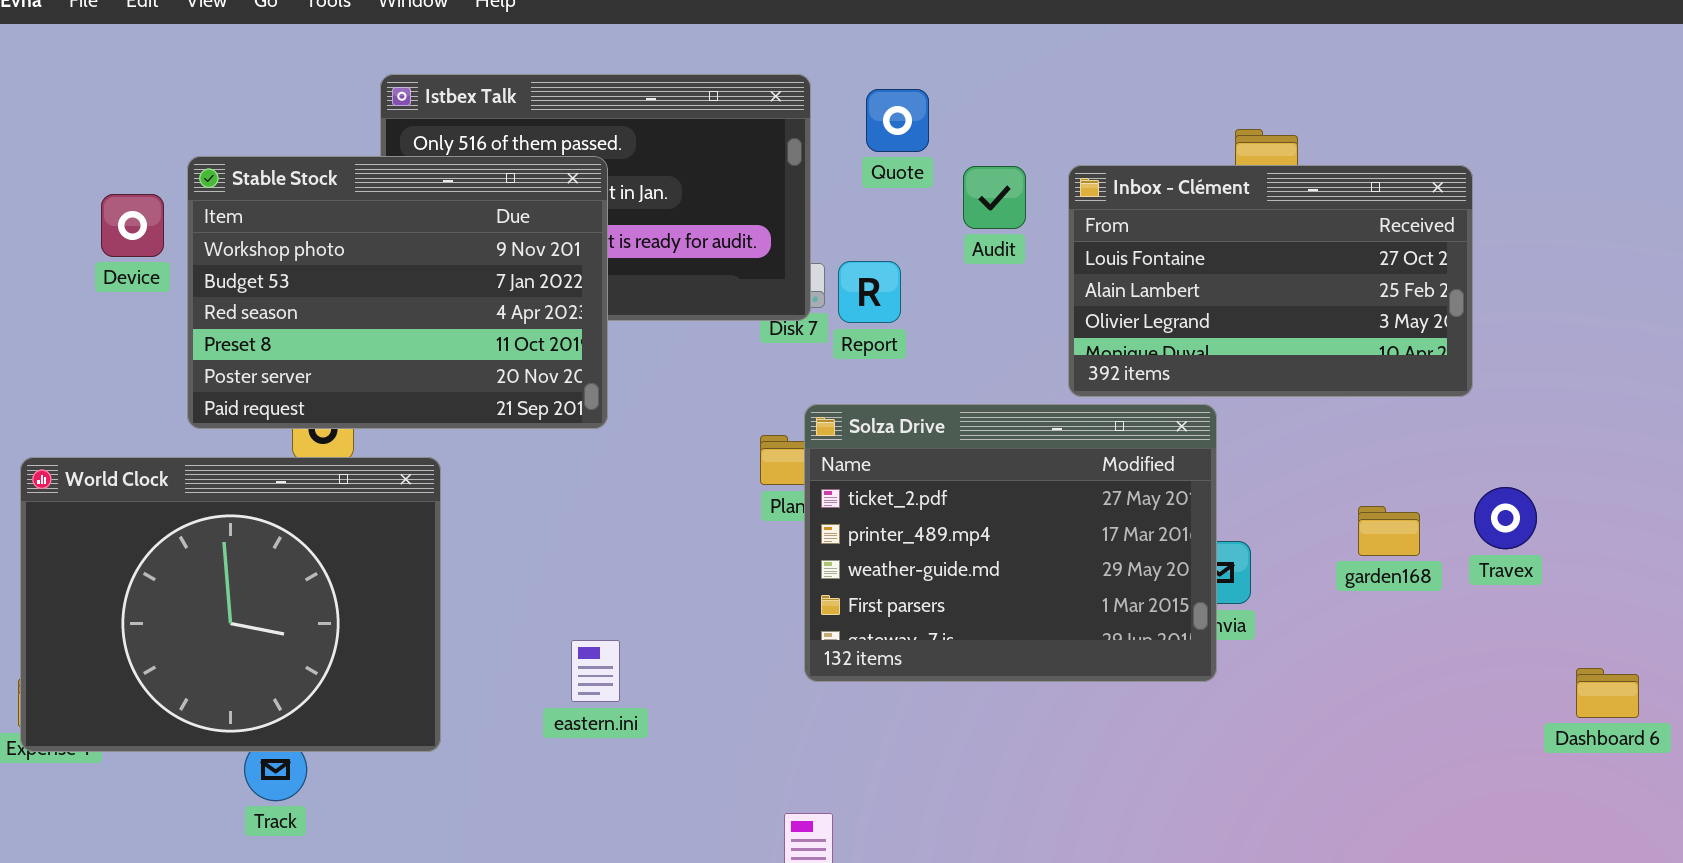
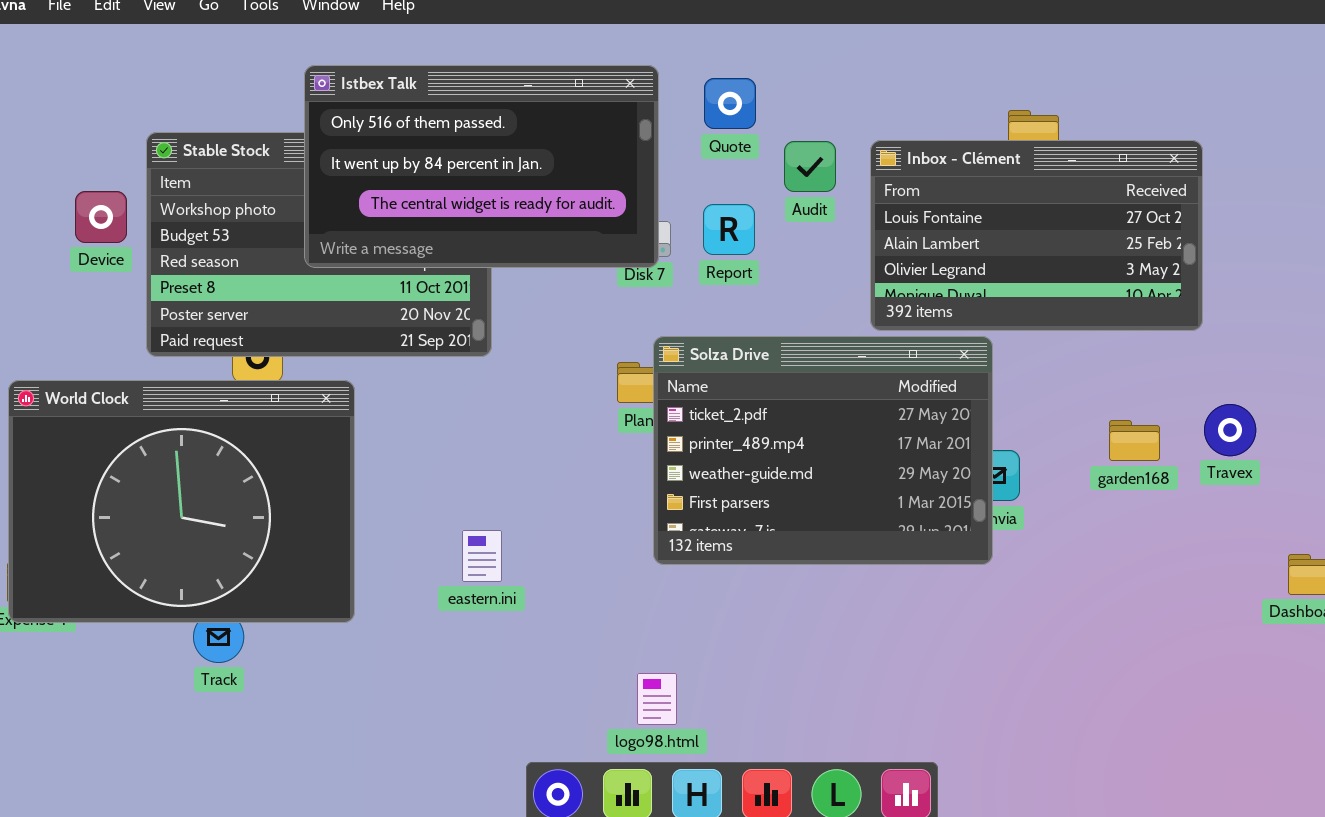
Istbex Talk: [380,74,811,321] -> [304,65,659,268], raised
Device: [101,194,164,257] -> [75,191,127,243], moved
Report: [838,261,901,323] -> [703,204,755,255], moved

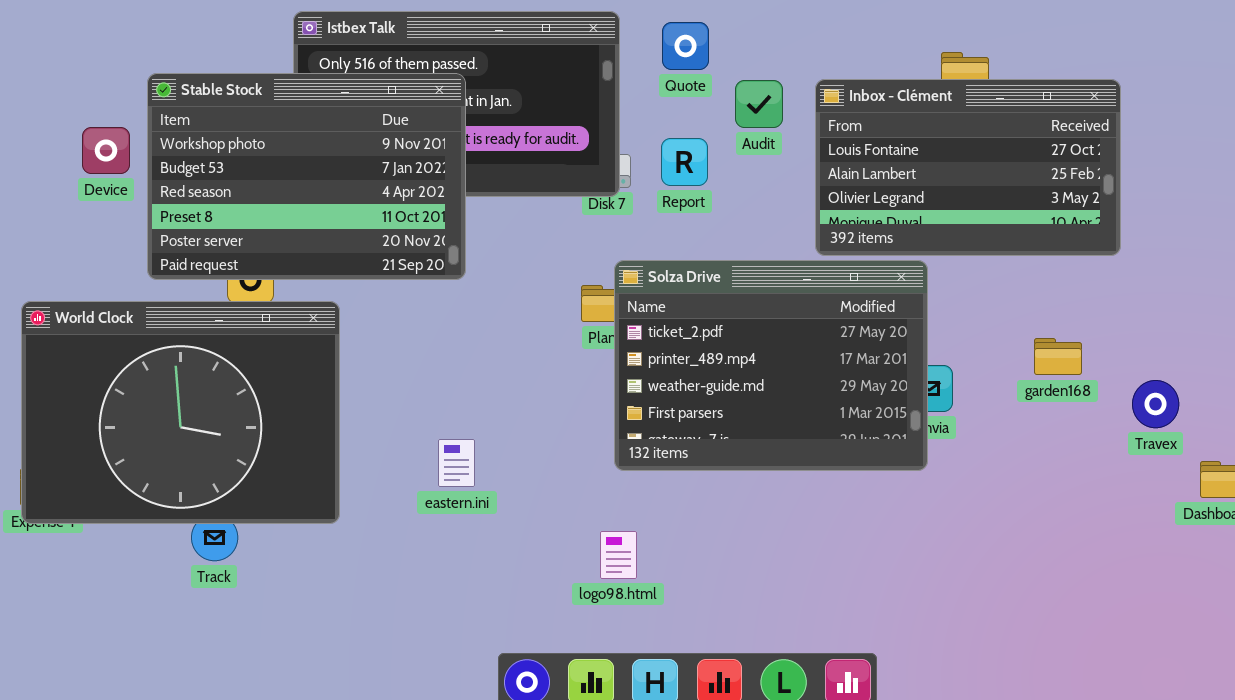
Stable Stock: [146,132,492,357] -> [147,73,466,280], raised
Travex: [1204,404,1256,456] -> [1132,380,1179,428], moved
logo98.html: [637,673,677,725] -> [600,531,637,579], moved

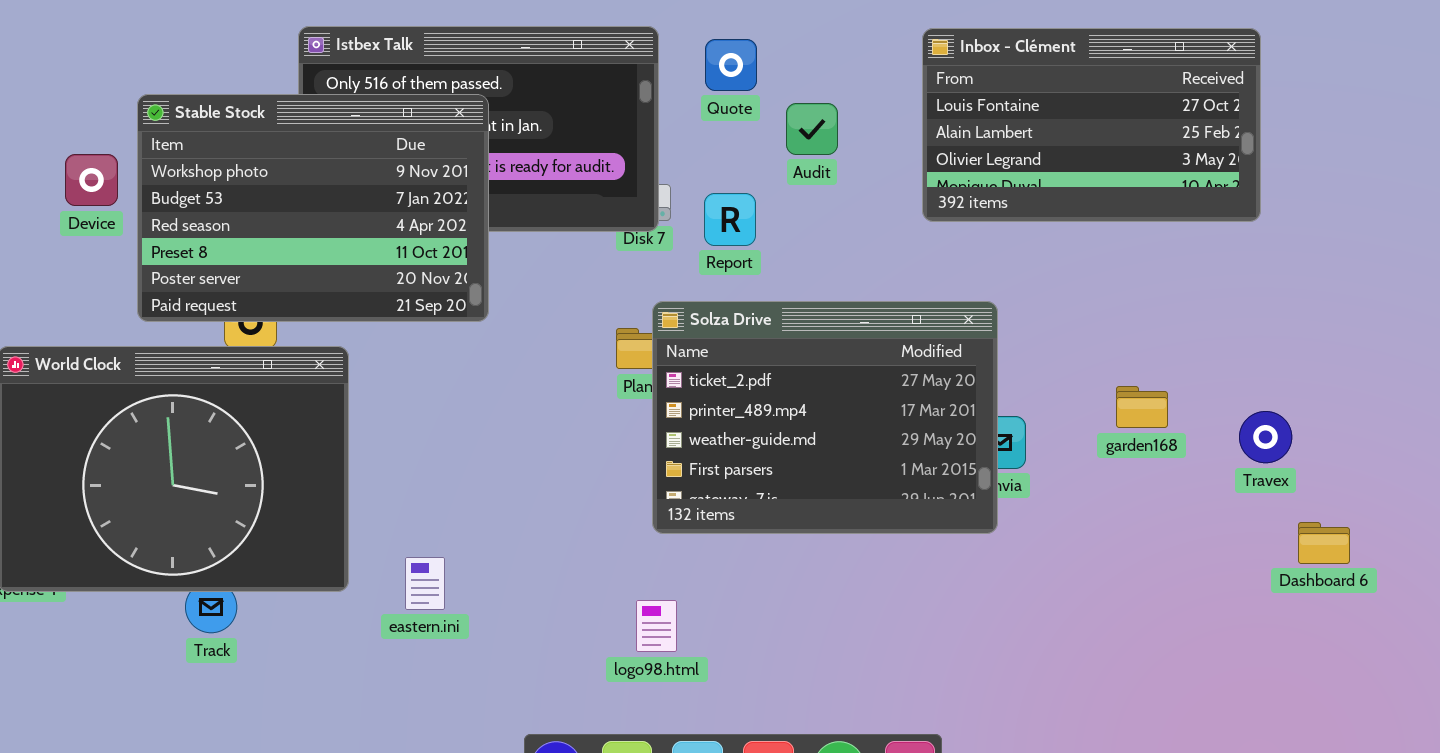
Inbox - Clément: [815,79,1121,256] -> [922,28,1261,222], moved
Report: [661,138,708,186] -> [704,193,756,246], moved
Travex: [1132,380,1179,428] -> [1239,411,1292,463], moved
eastern.ini: [438,439,475,487] -> [405,557,445,610], moved

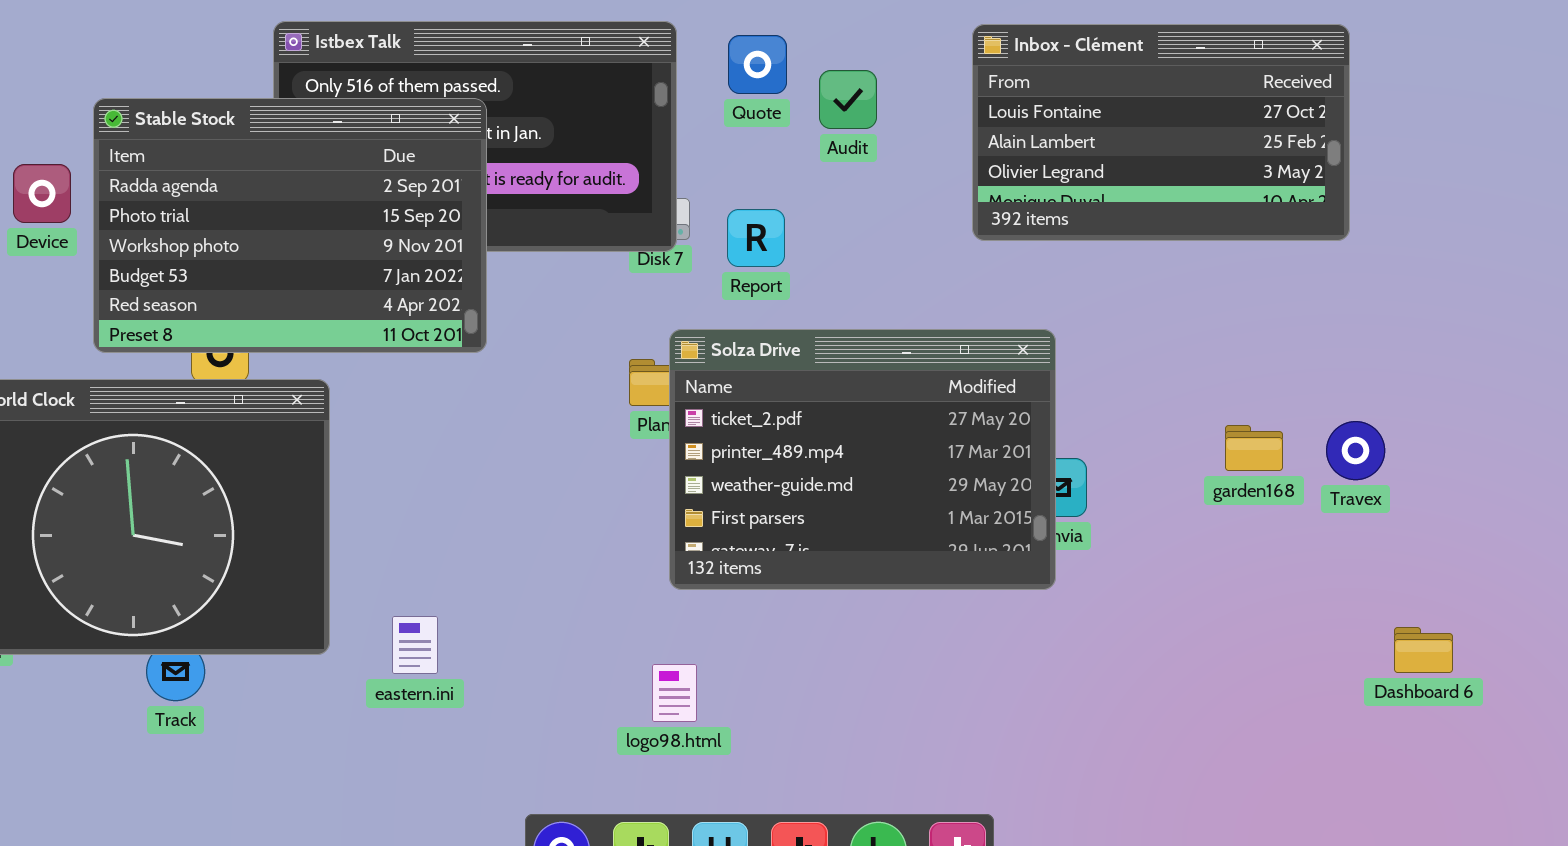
Stable Stock: [137,94,489,322] -> [93,98,487,353], scrolled up 2 rows
Audit: [786,103,838,155] -> [819,70,877,129], moved
garden168: [1116,386,1168,428] -> [1225,425,1283,471], moved
Travex: [1239,411,1292,463] -> [1326,421,1385,480], moved
Dashboard 6: [1298,522,1350,564] -> [1394,627,1453,673], moved

